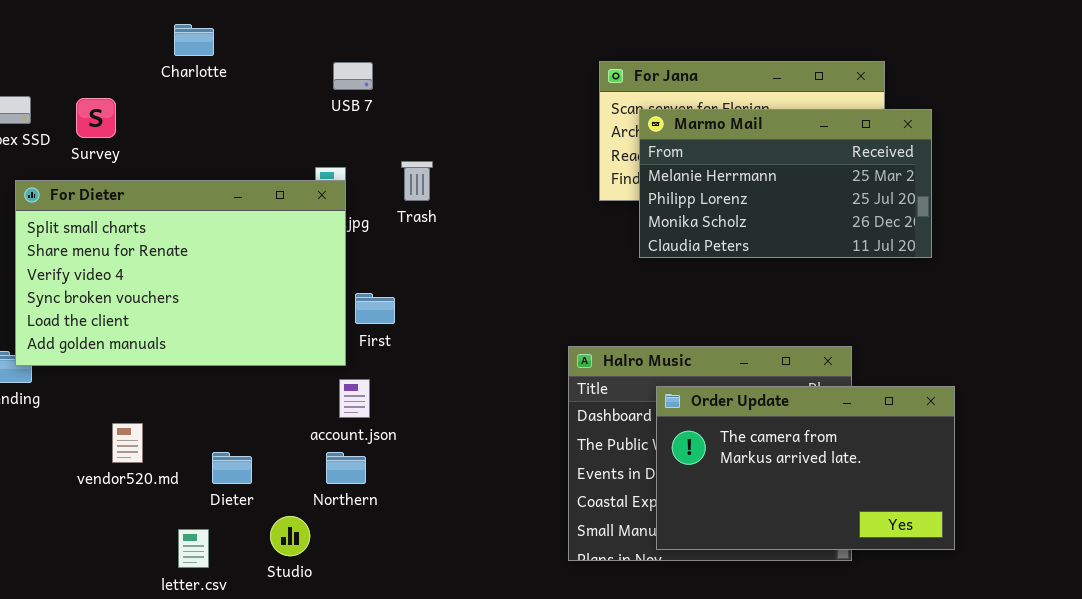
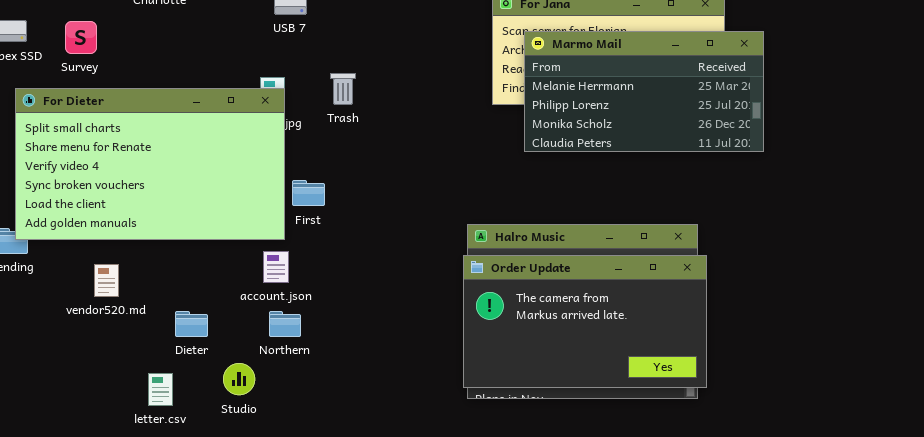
account.json: [339,379,370,418] -> [263,251,289,283], moved
Order Update: [656,386,955,550] -> [463,255,707,388], moved
vendor520.md: [112,423,143,463] -> [94,264,119,297], moved

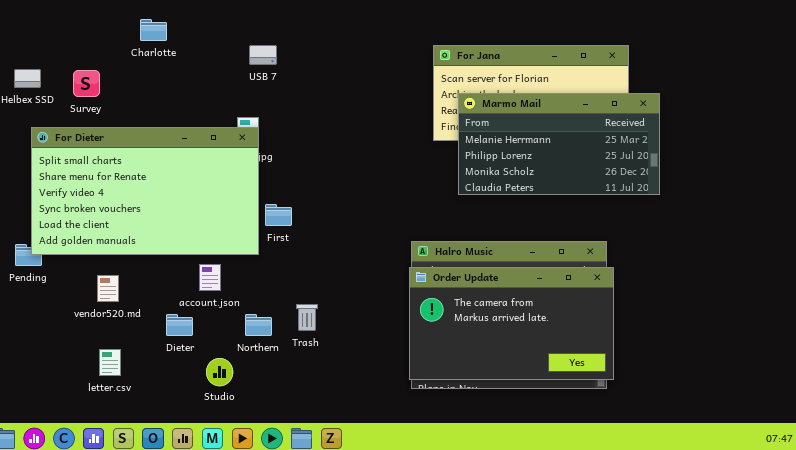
Marmo Mail: [524,31,764,152] -> [458,93,660,195], moved
Trash: [330,73,356,105] -> [296,304,318,331], moved
account.json: [263,251,289,283] -> [199,264,221,291], moved
letter.csv: [148,373,173,406] -> [99,349,121,376], moved

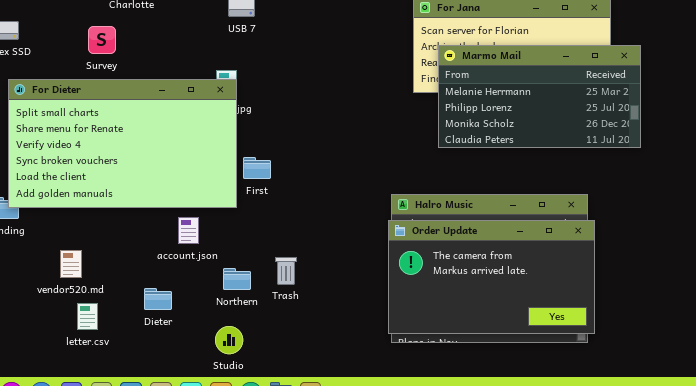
Survey: [73,70,100,97] -> [88,26,116,54], moved
vendor520.md: [97,275,119,302] -> [60,250,82,278], moved
Dieter: [166,314,193,336] -> [144,288,172,310], moved
Studio: [206,358,233,386] -> [215,326,243,354], moved

